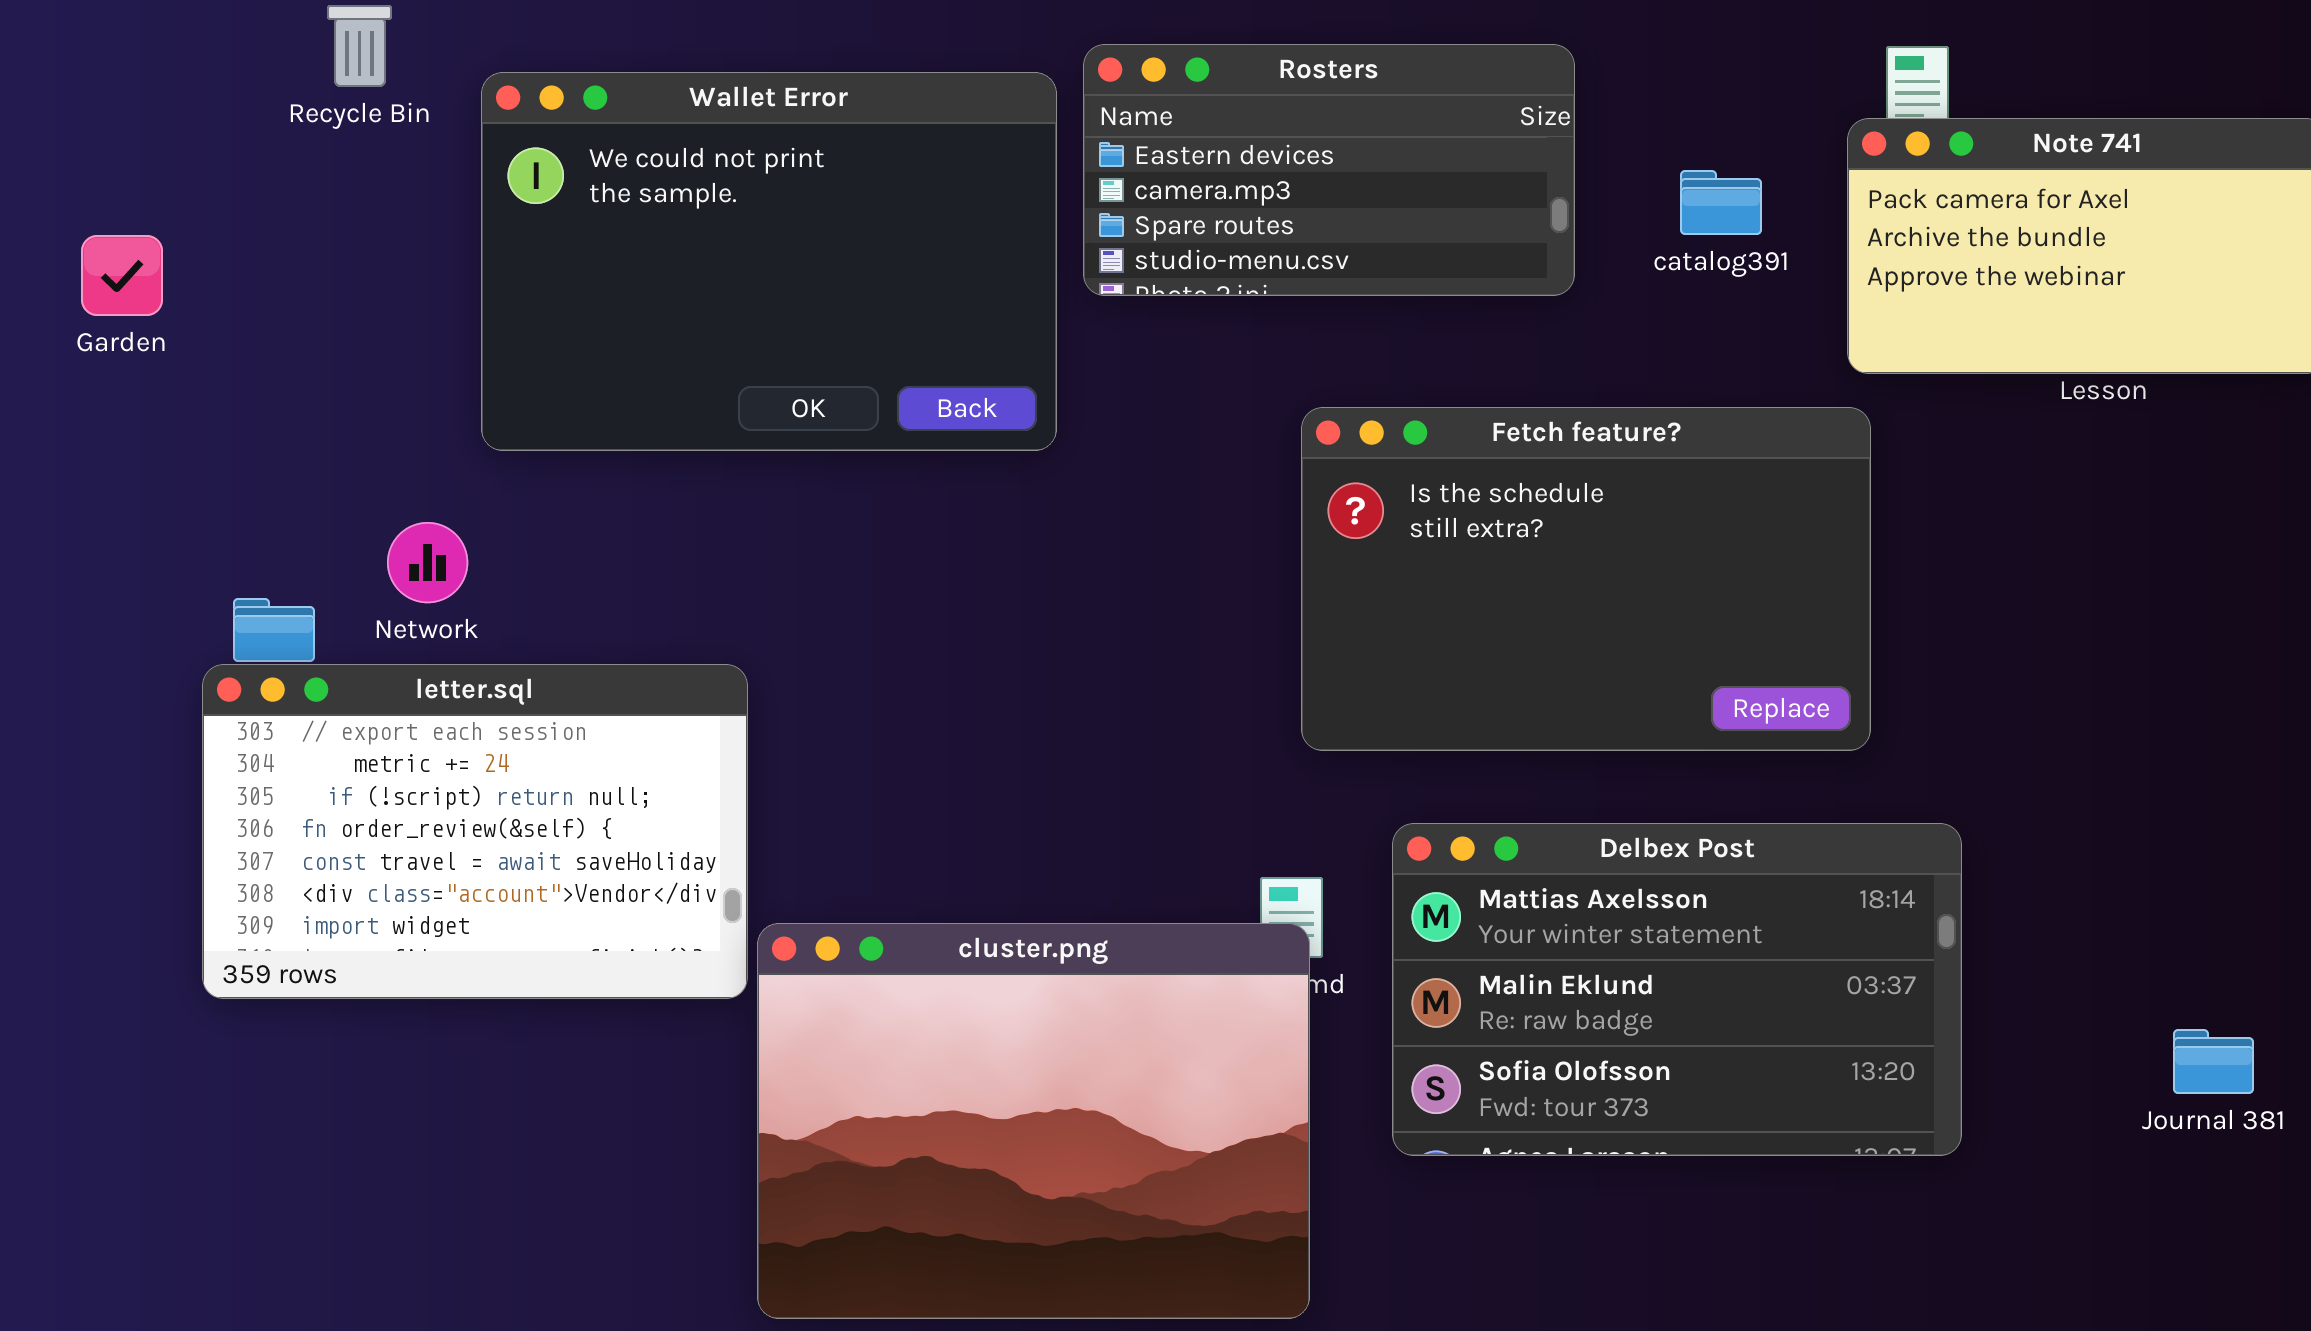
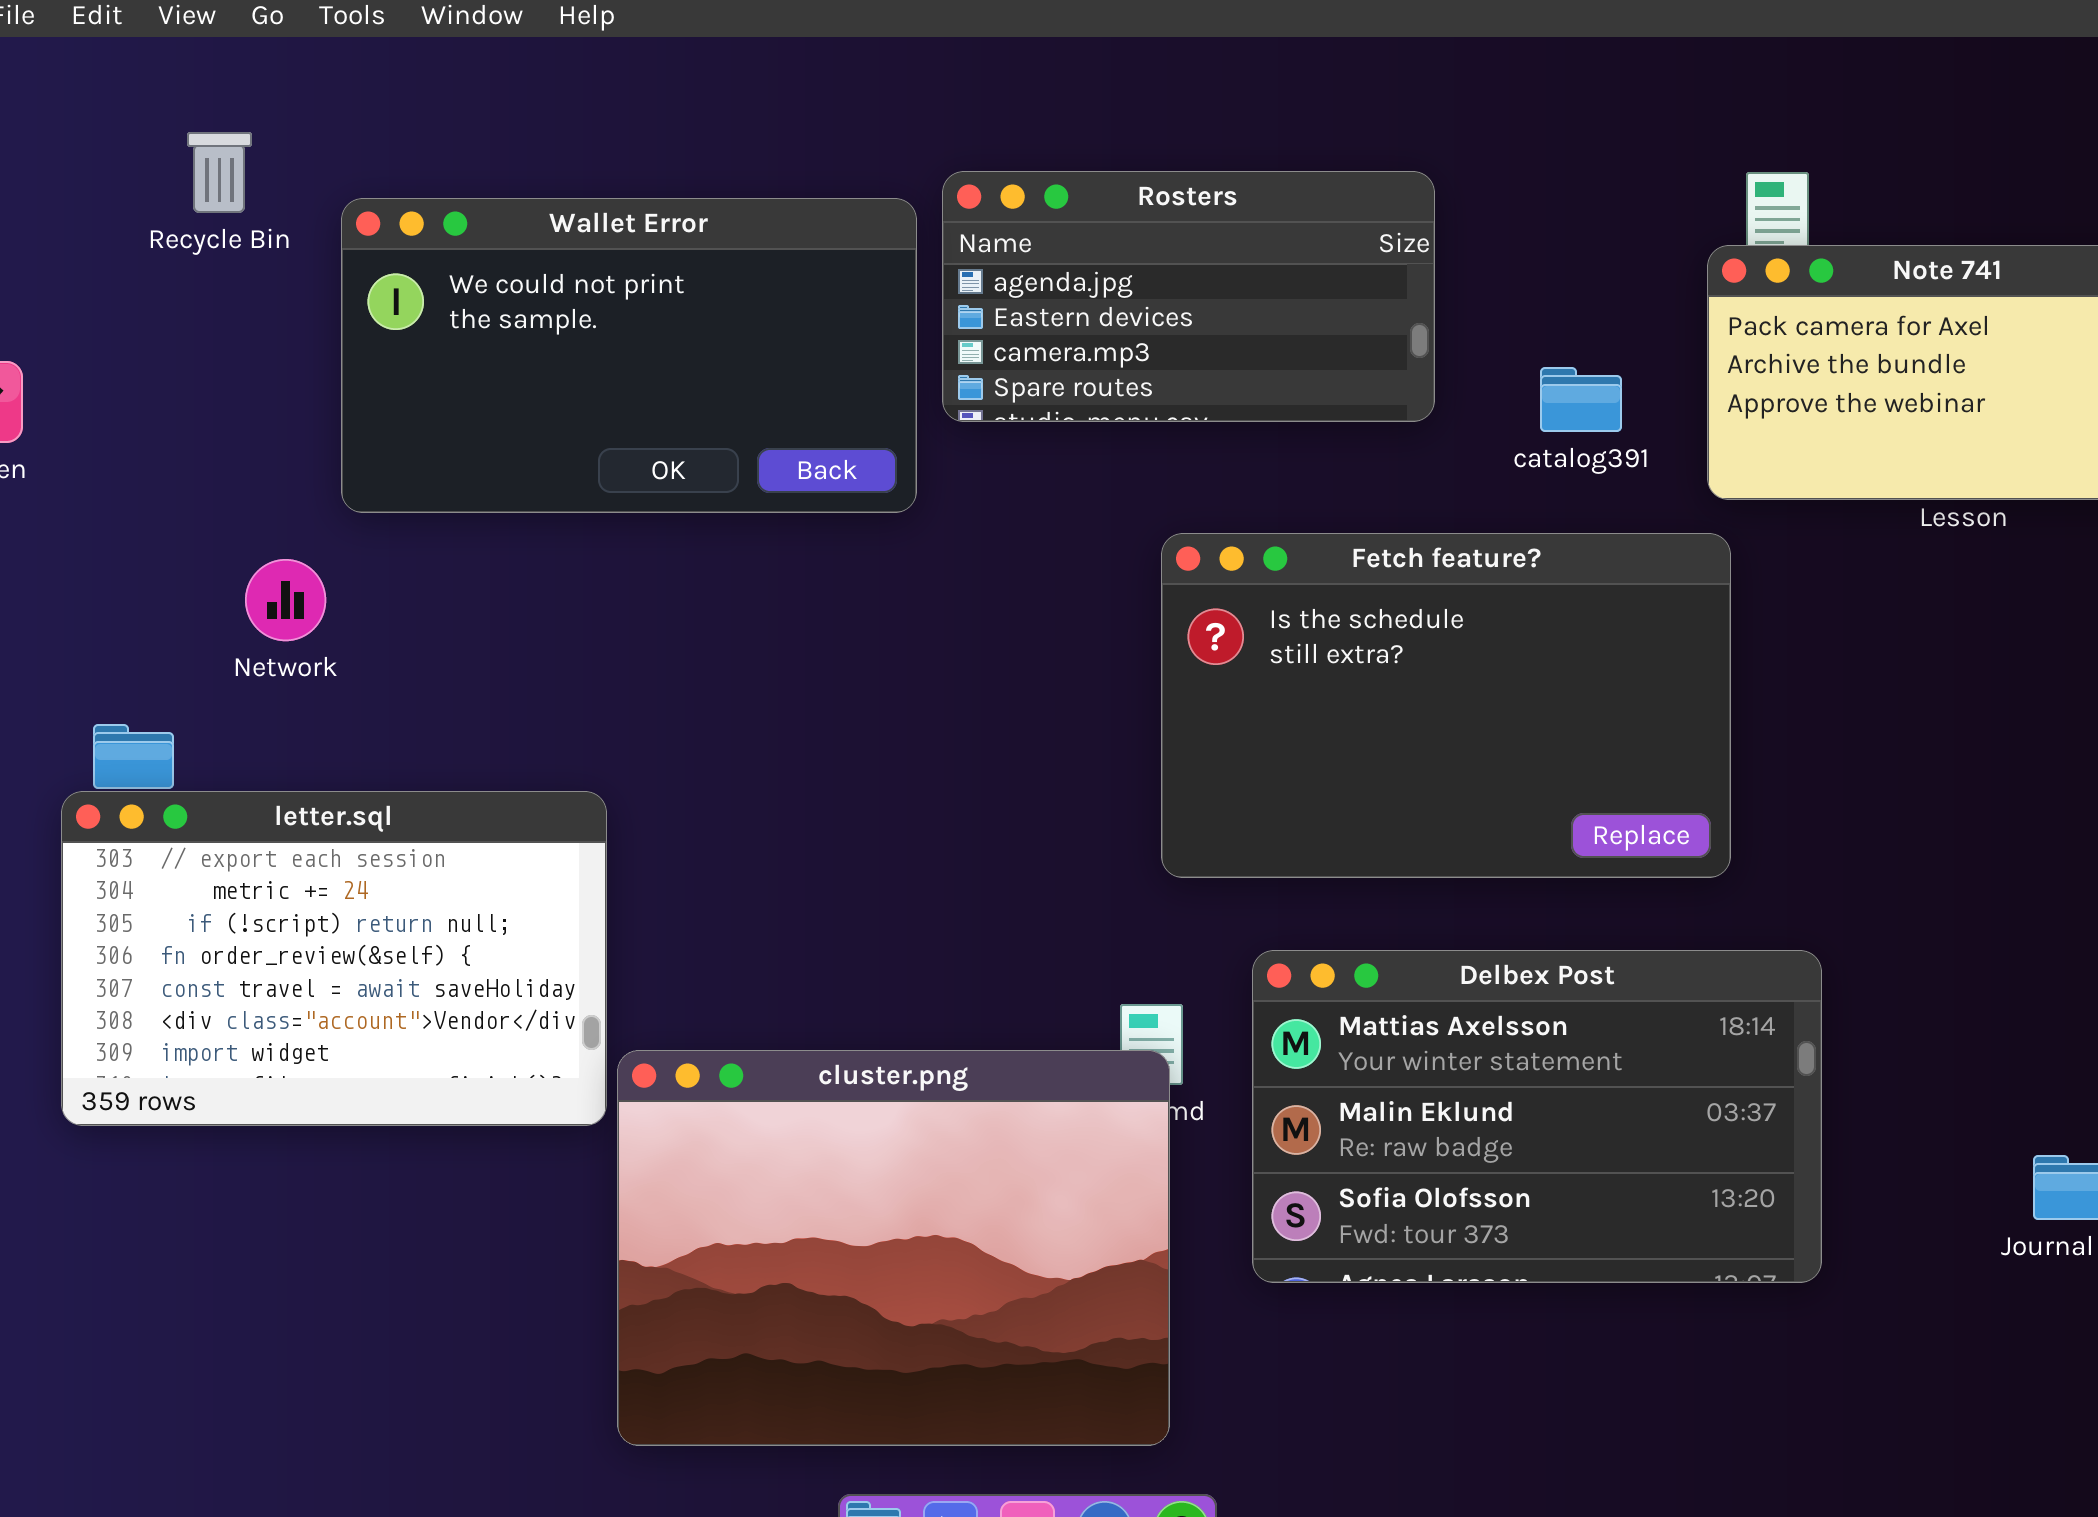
Rosters: [1083,44,1575,296] -> [942,171,1435,422], scrolled up 1 row
Wallet Error: [481,72,1057,451] -> [341,198,917,513], resized
catalog391: [1680,170,1762,235] -> [1540,367,1622,432], moved
Network: [387,522,468,603] -> [245,559,326,641], moved

